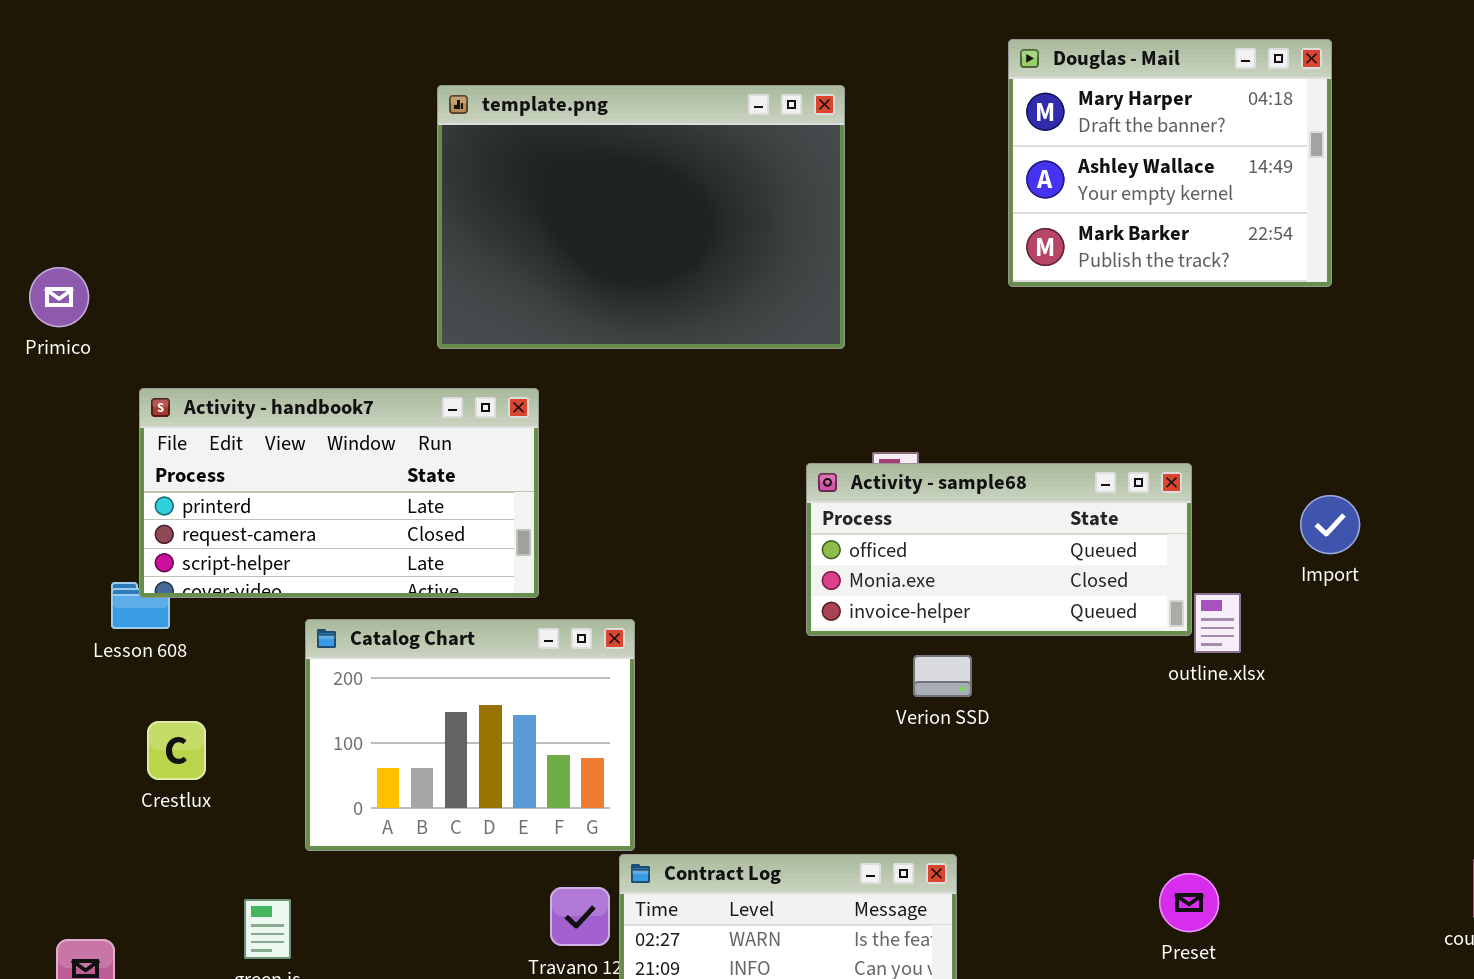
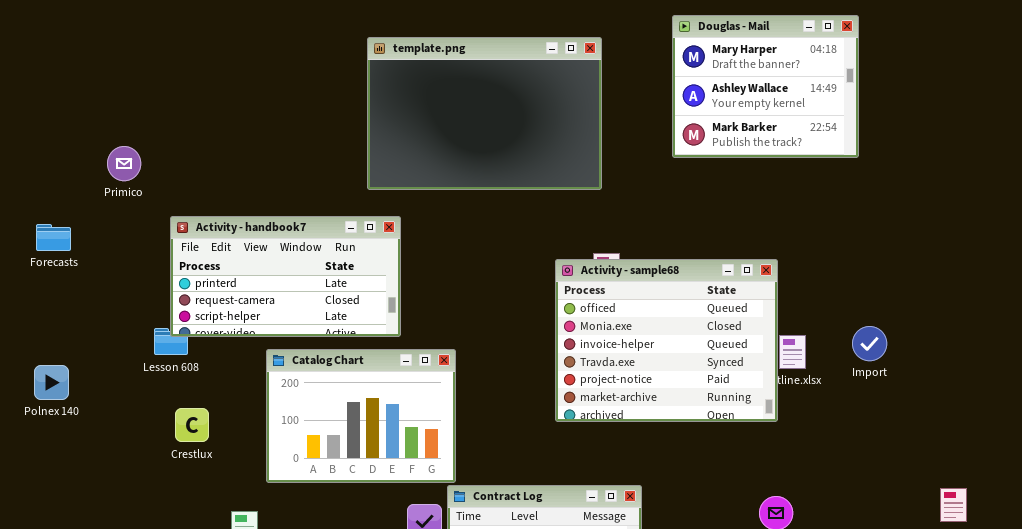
template.png: [437,85,845,349] -> [367,37,602,190], moved
Activity - sample68: [806,463,1192,636] -> [555,259,778,422], resized
Import: [1300,495,1360,554] -> [852,326,887,361], moved

